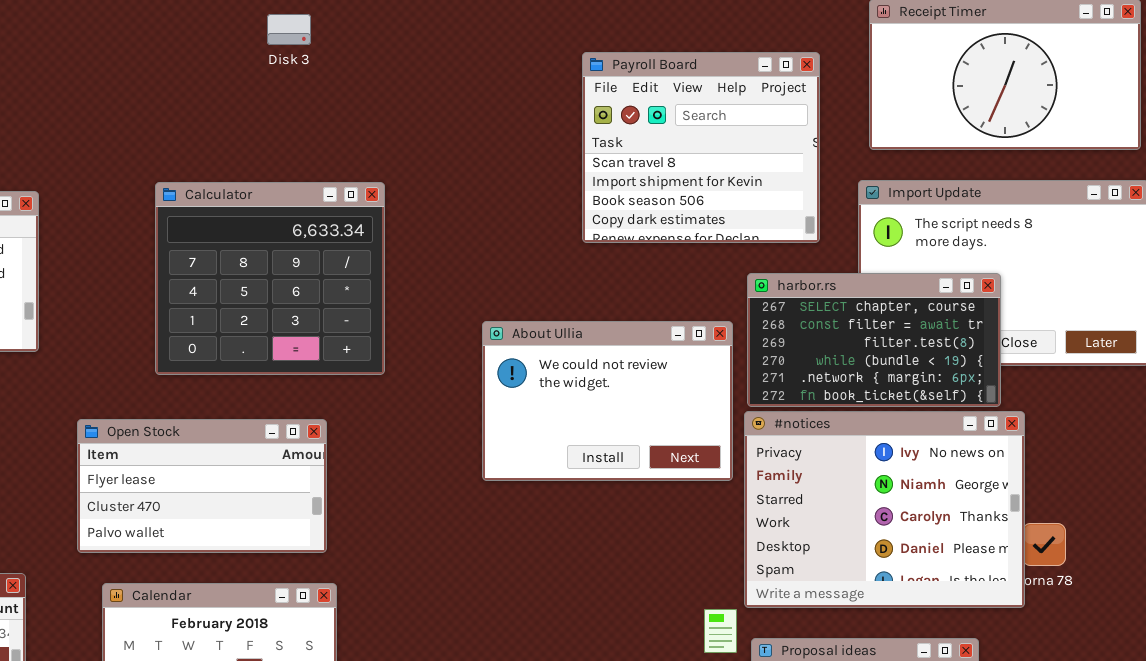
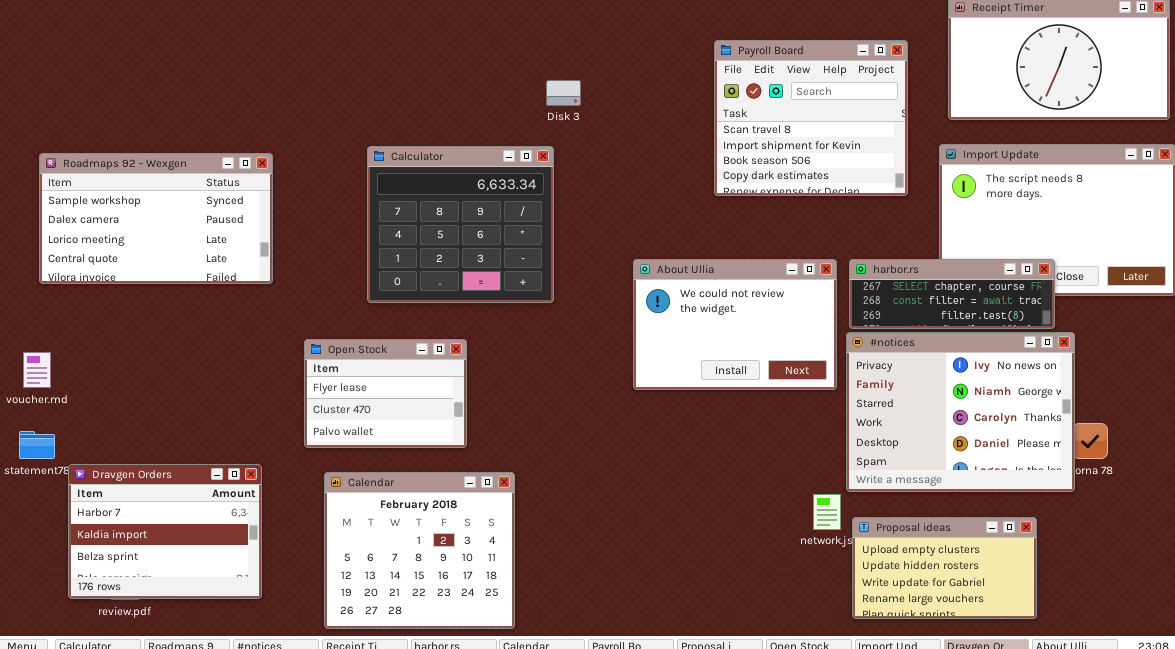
Disk 3: [267,14,311,45] -> [546,80,581,106], moved
harbor.rs: [747,273,1001,407] -> [849,259,1055,329], resized
Open Stock: [77,419,327,553] -> [304,339,467,448], resized

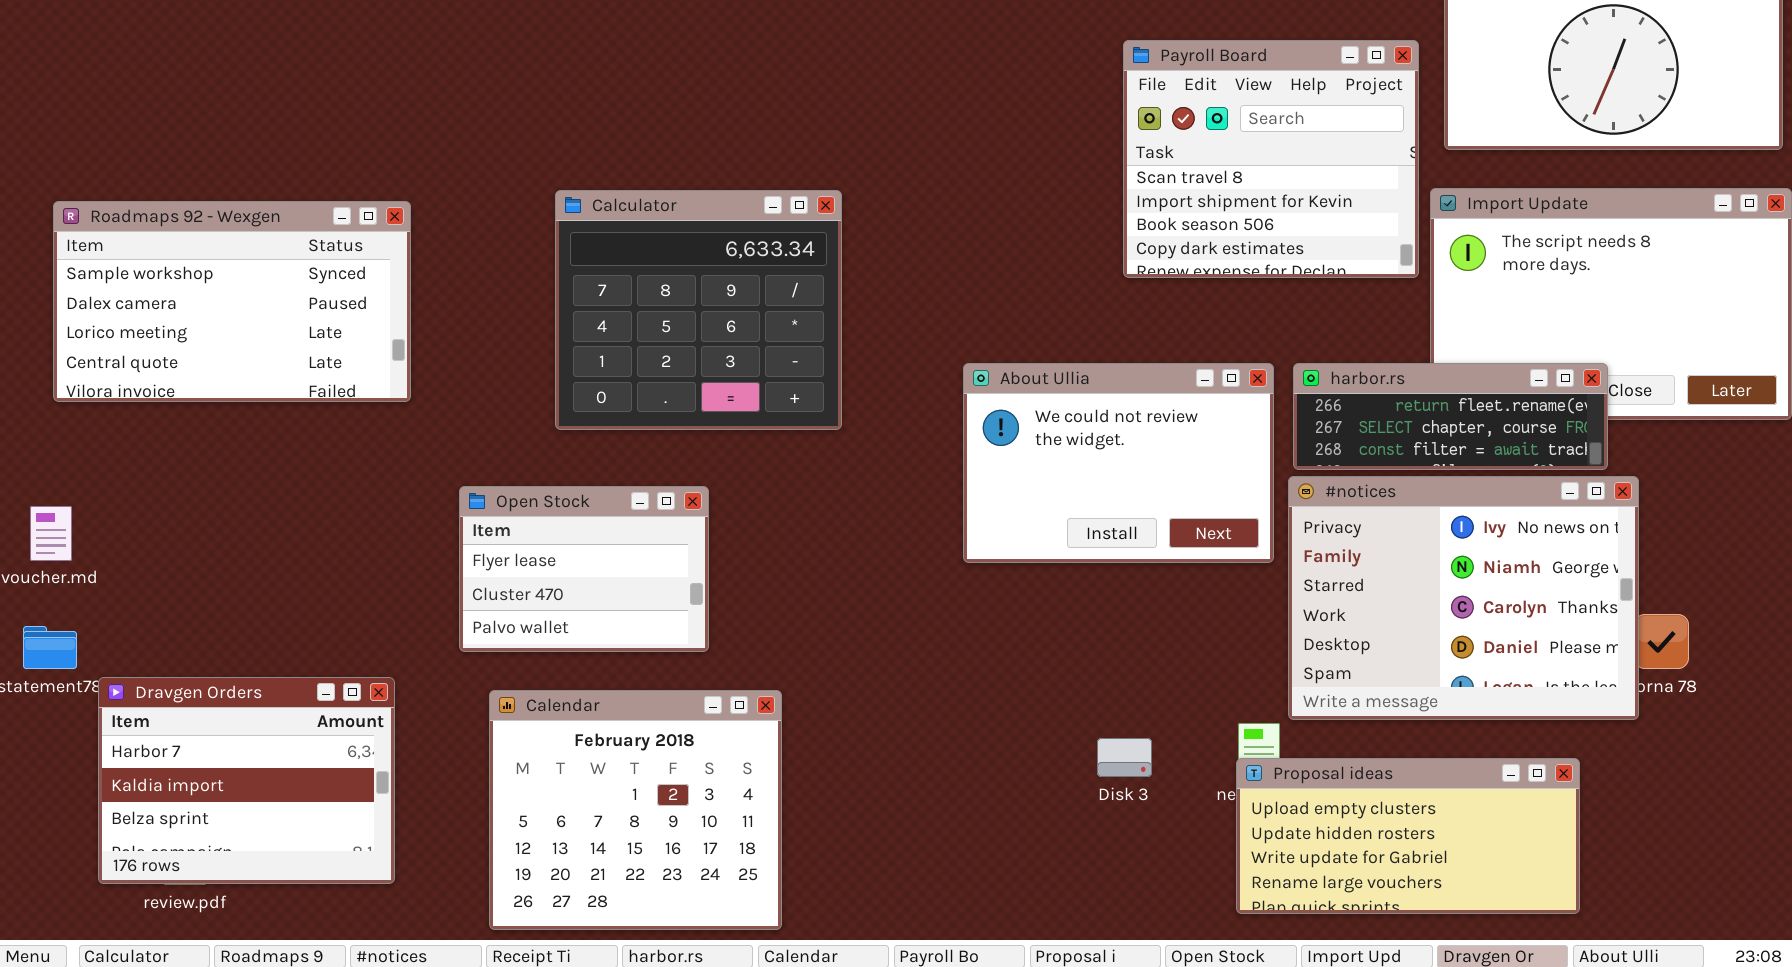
Payroll Board: [714,40,908,196] -> [1123,40,1419,278], moved
Disk 3: [546,80,581,106] -> [1097,738,1152,777], moved
harbor.rs: [849,259,1055,329] -> [1293,363,1608,470], scrolled up 1 row
Proposal ideas: [852,517,1037,619] -> [1236,758,1580,914], resized

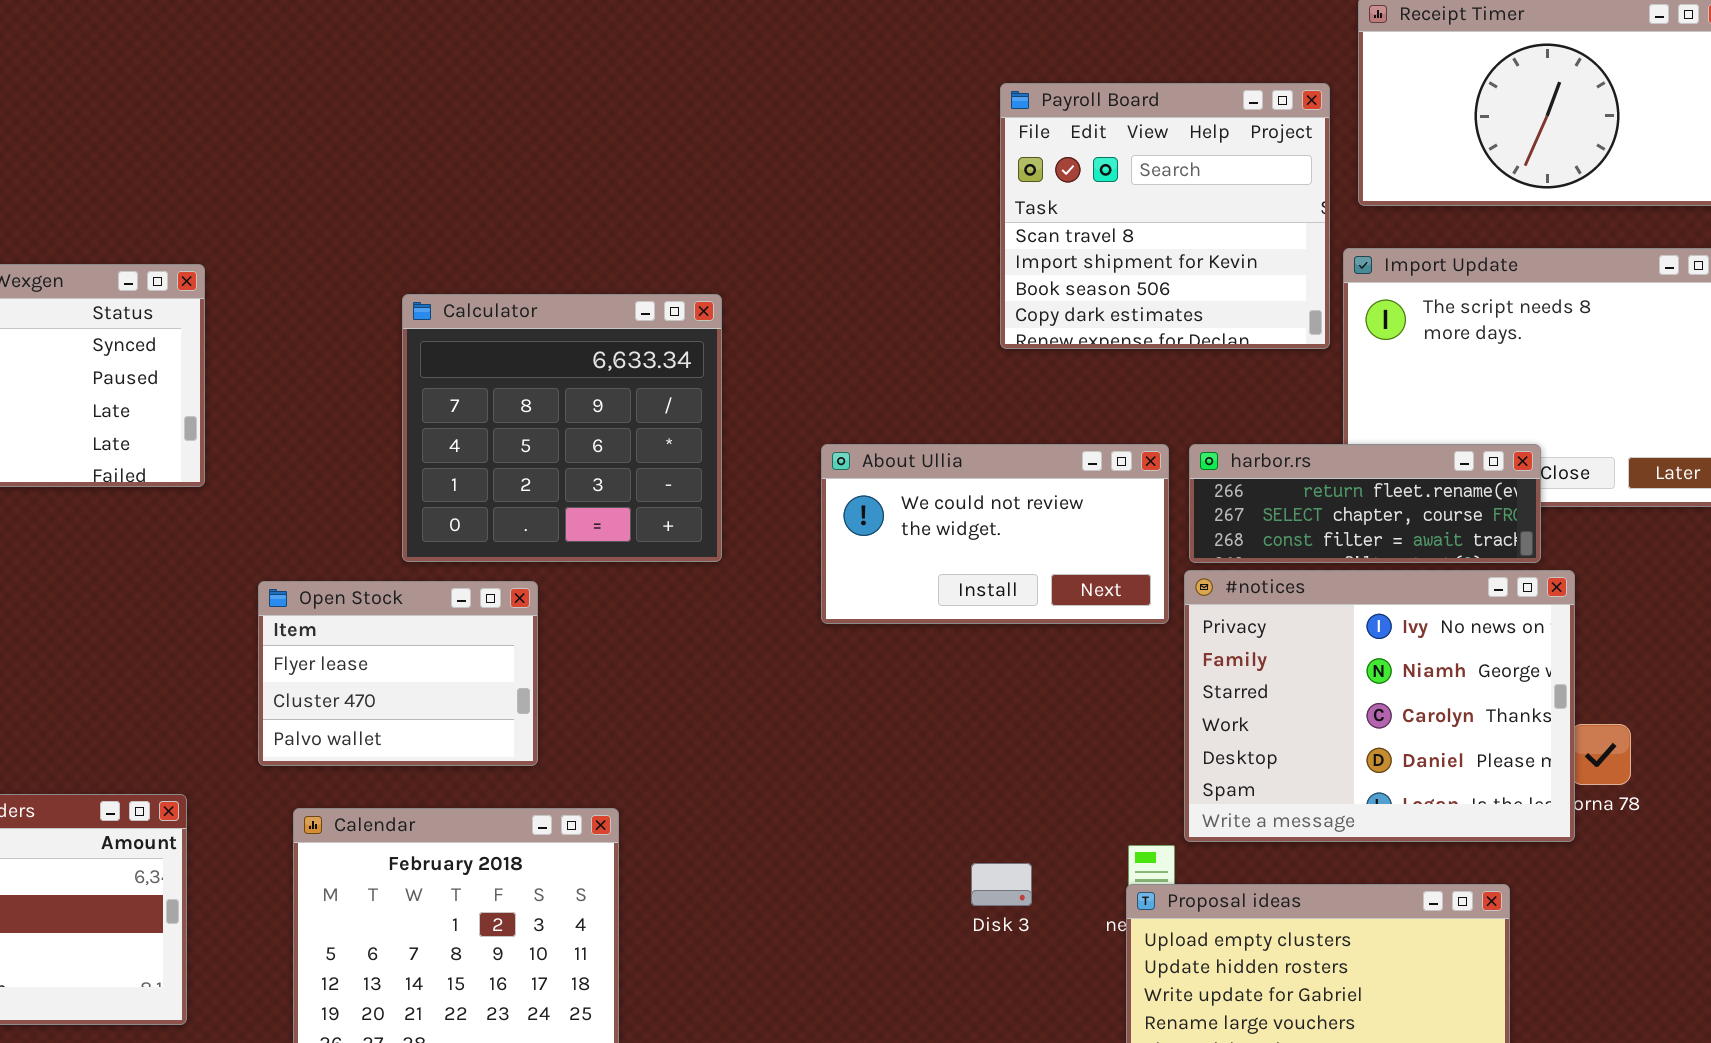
Calculator: [555,190,842,430] -> [402,294,722,562], moved
About Ullia: [963,363,1274,563] -> [821,444,1169,624], resized

